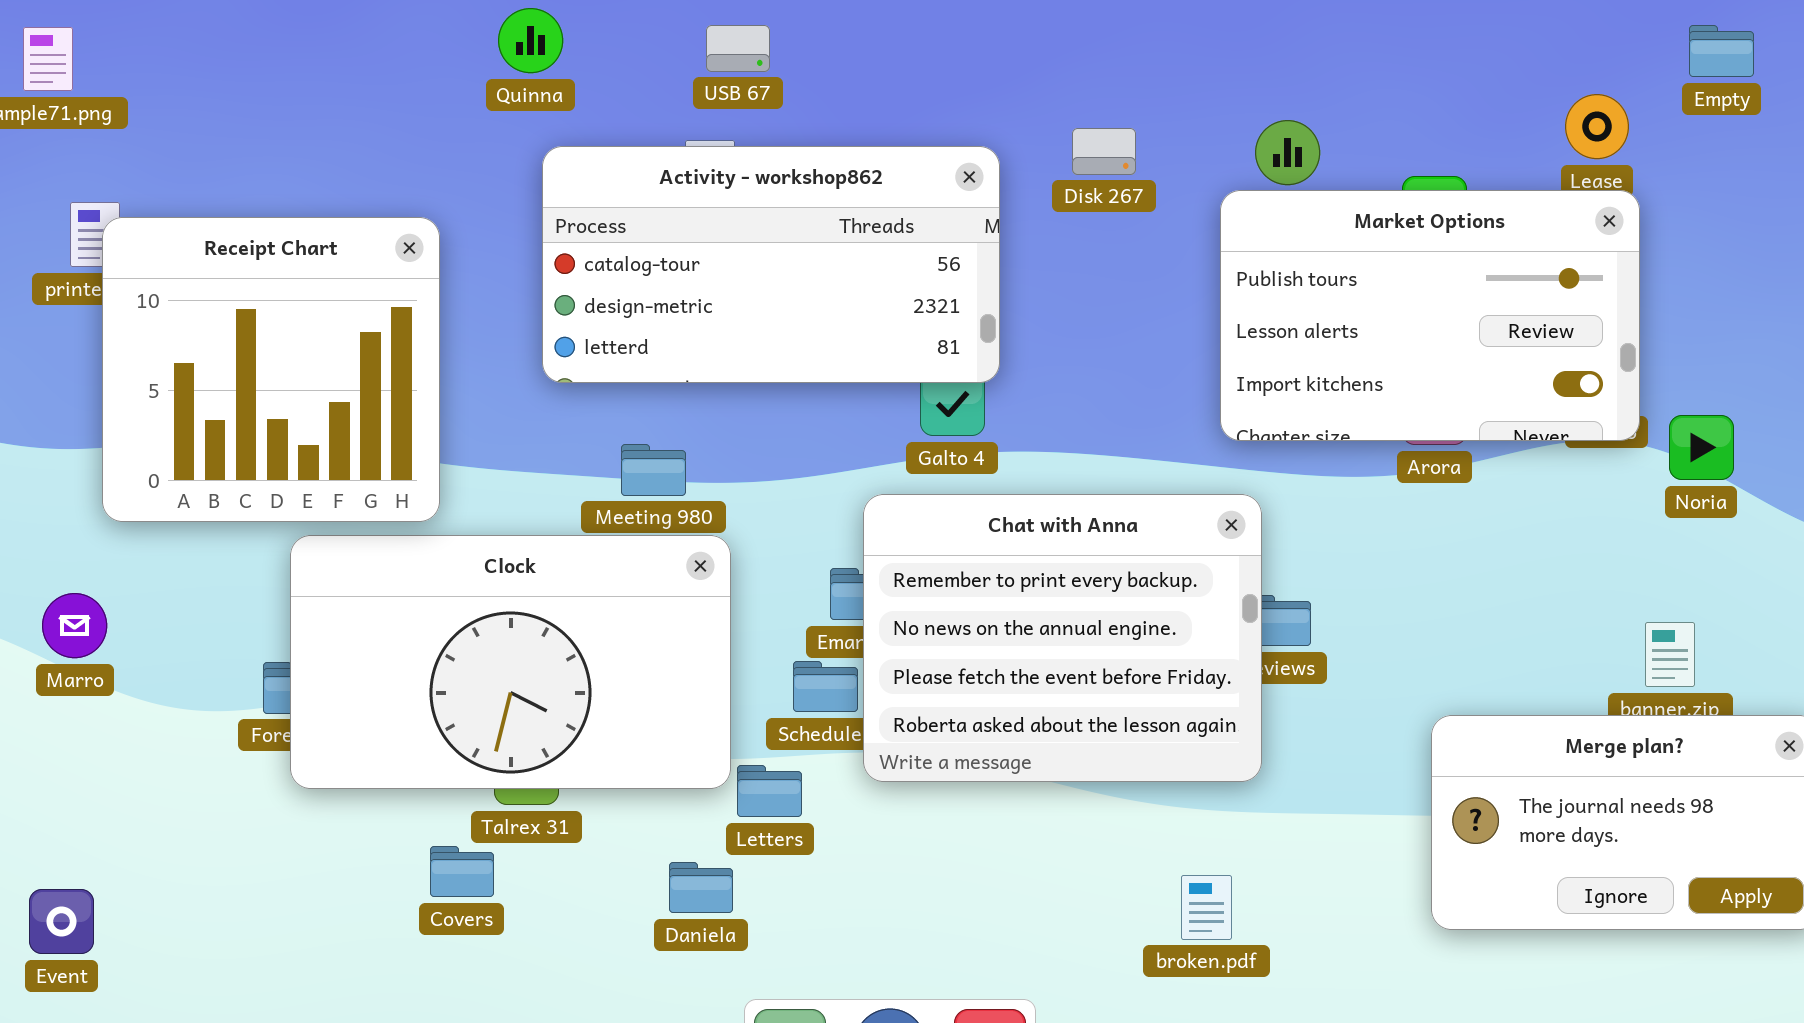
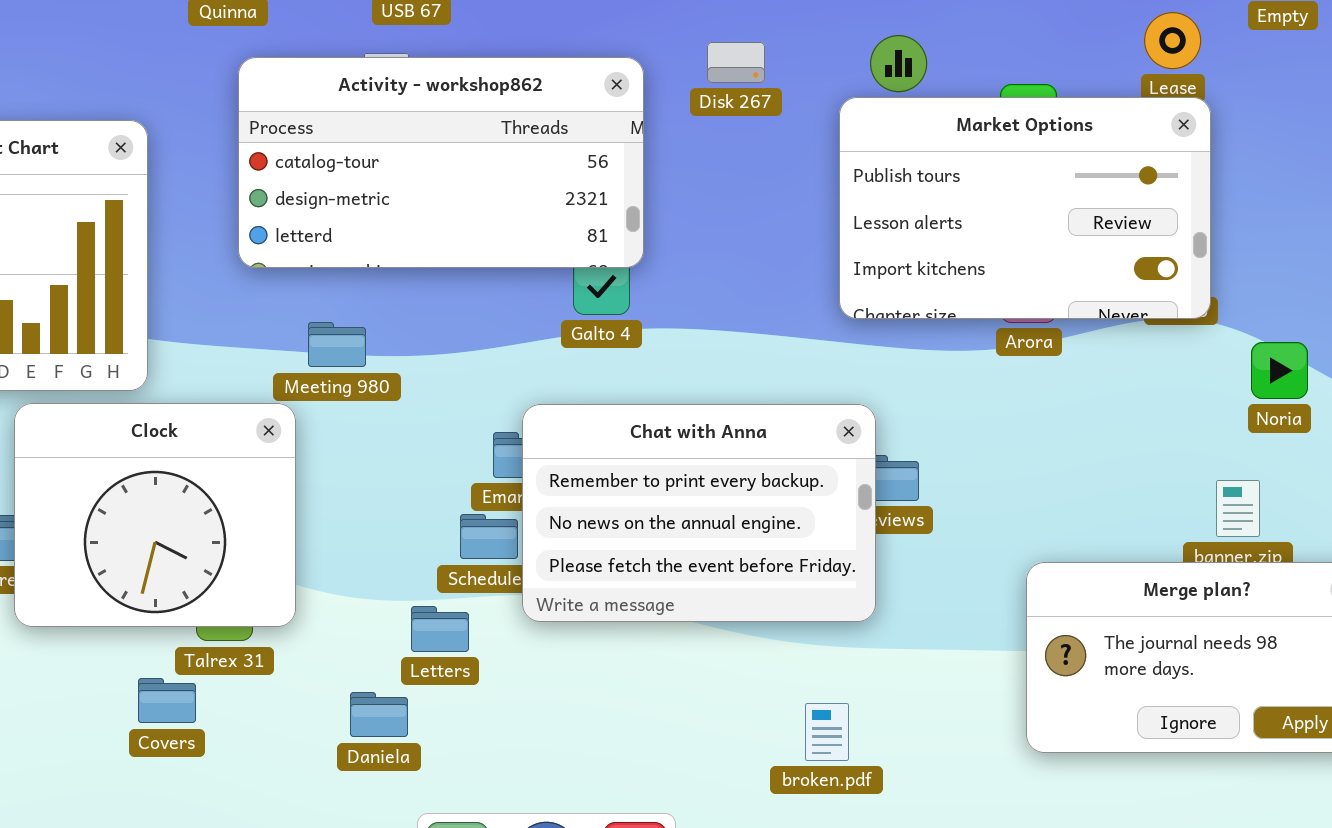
Noria: [1669,415,1734,480] -> [1251,342,1308,399], moved
Chat with Anna: [863,494,1262,782] -> [522,404,876,622], resized
Clock: [290,535,731,789] -> [14,403,296,627], resized

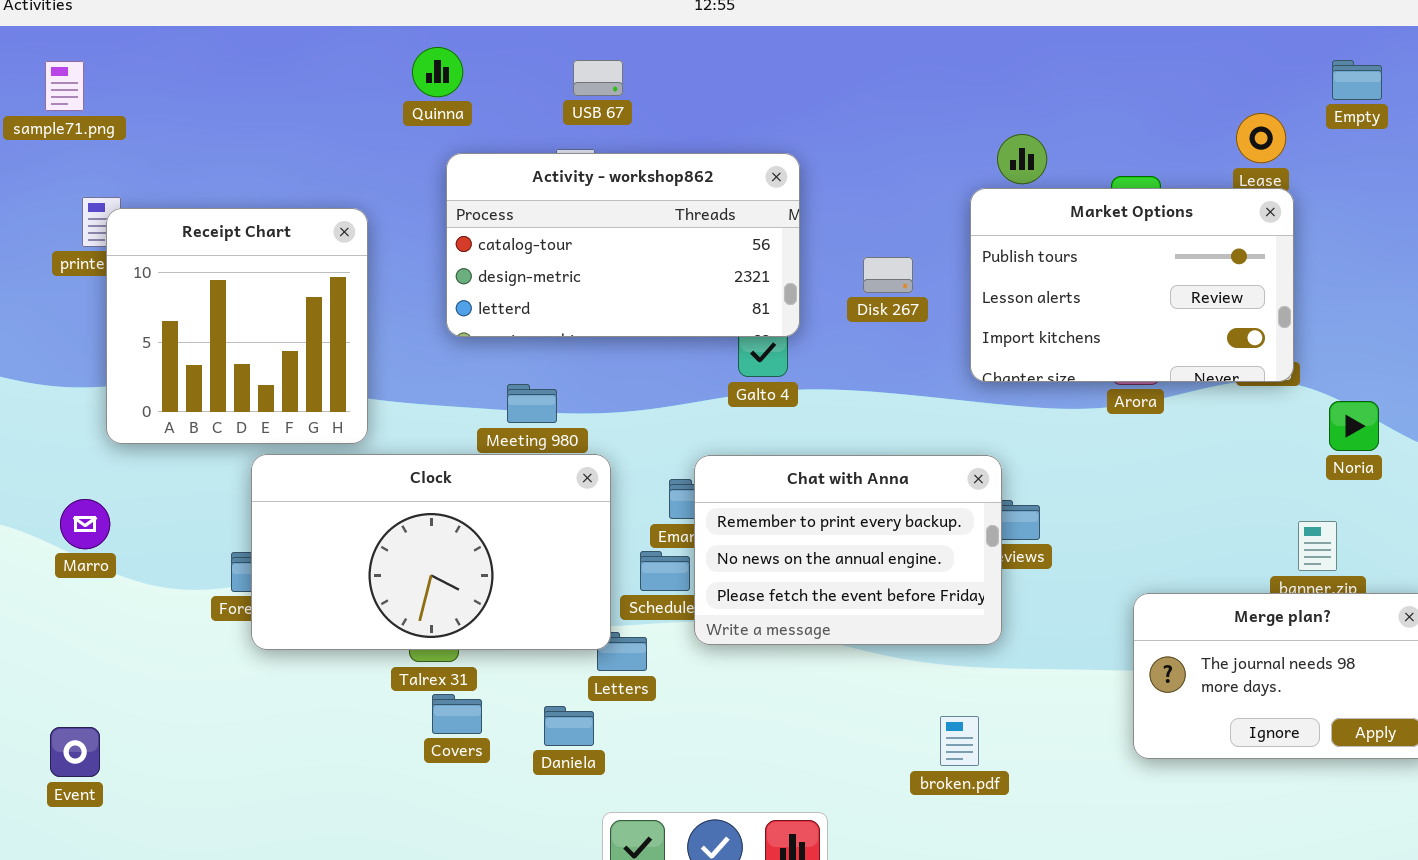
Disk 267: [707,42,765,83] -> [863,257,913,293], moved
Clock: [14,403,296,627] -> [251,454,611,650], resized
Covers: [138,678,196,723] -> [432,694,482,734], moved

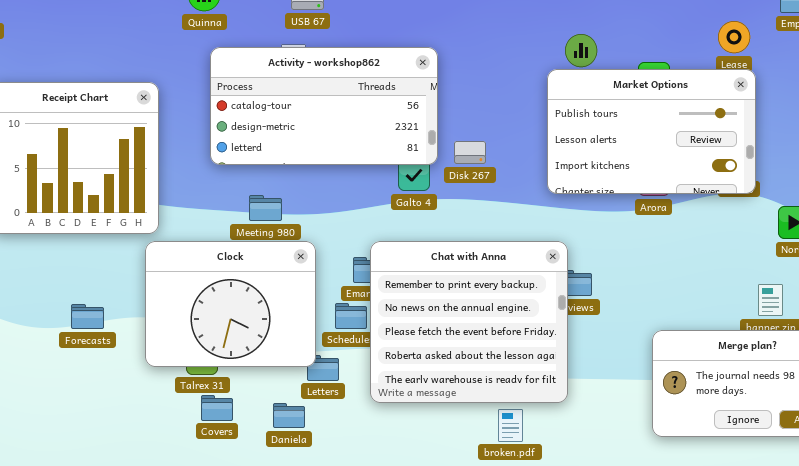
Disk 267: [863,257,913,293] -> [454,141,486,164], moved
Clock: [251,454,611,650] -> [145,241,316,367], resized
Chat with Anna: [694,455,1002,645] -> [370,241,568,403], resized
broken.pdf: [940,716,979,766] -> [498,409,523,442], moved

